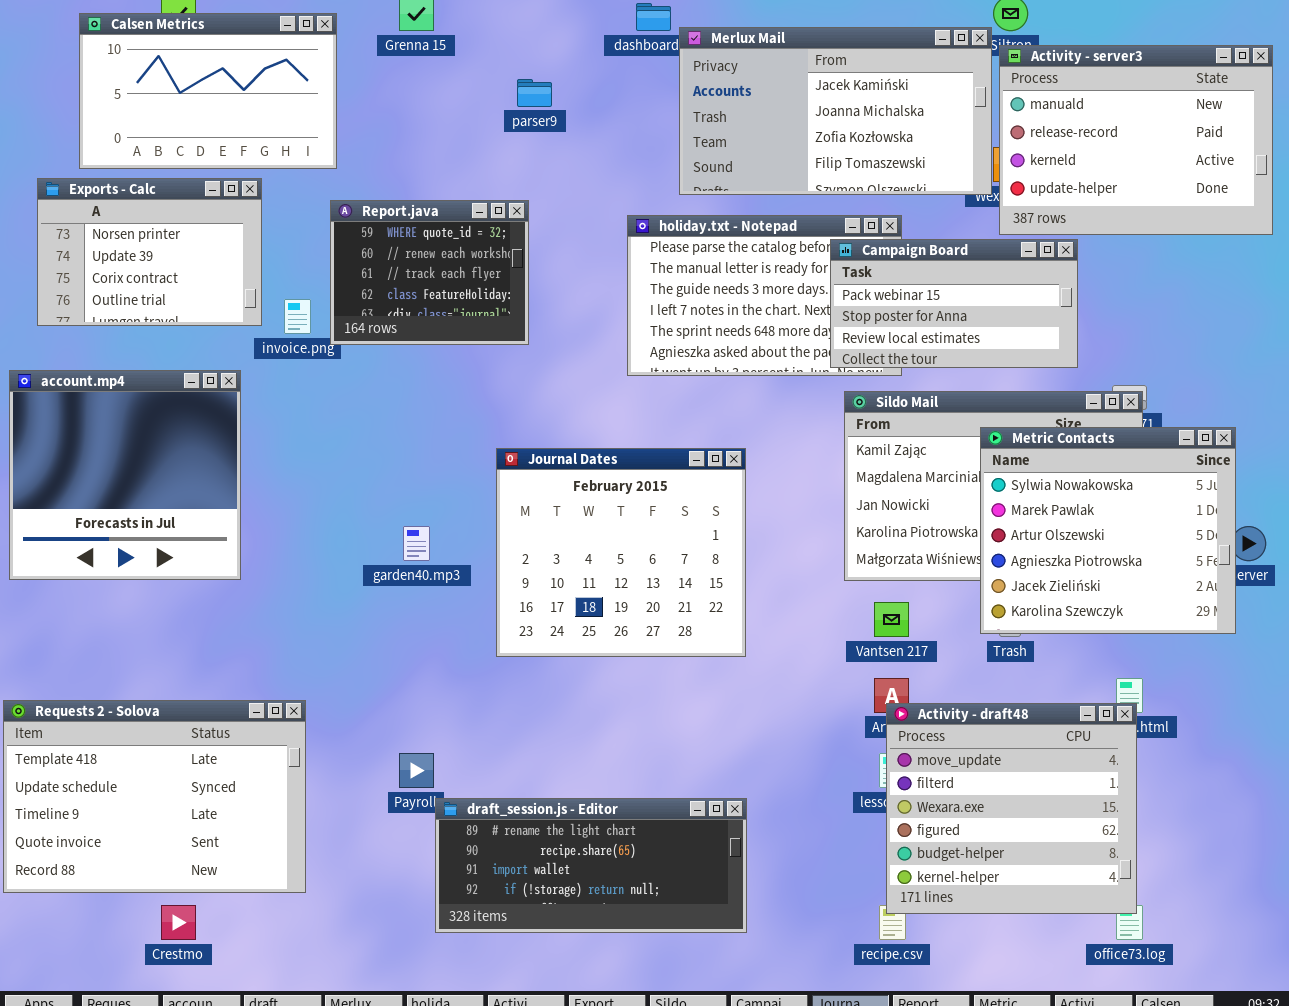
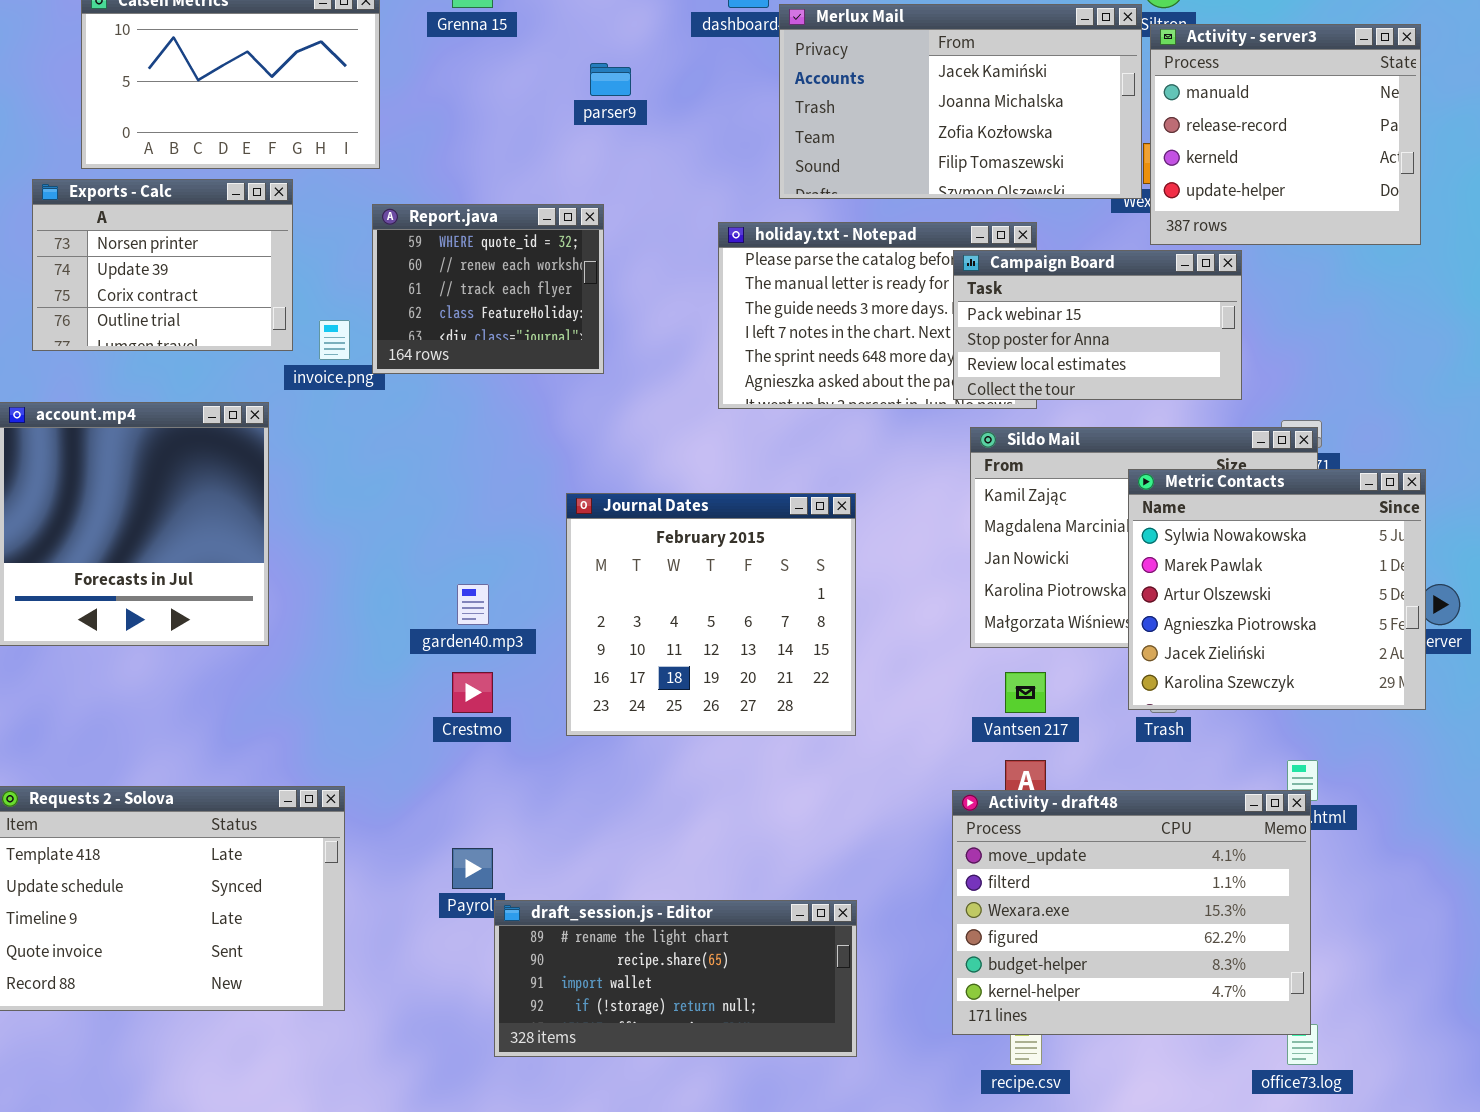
Activity - server3: [999,45,1273,235] -> [1150,24,1421,245], resized
Activity - draft48: [886,703,1137,914] -> [952,790,1311,1035], resized
Crestmo: [161,905,196,940] -> [452,672,493,713], moved

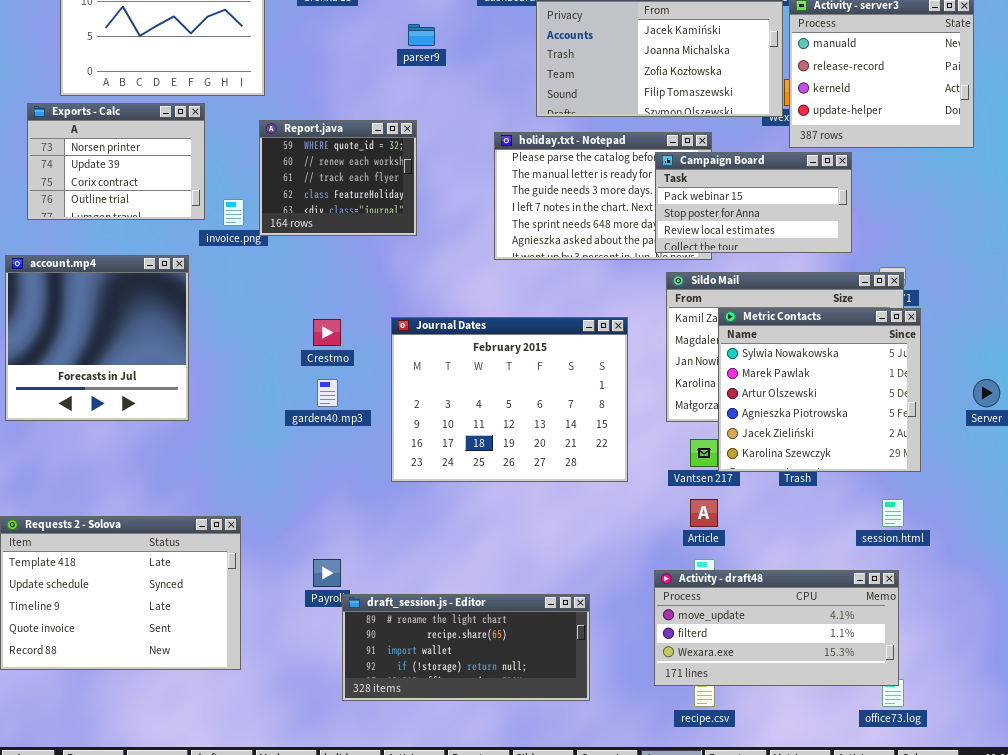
Metric Contacts: [1128,469,1426,710] -> [718,308,921,472], moved
Journal Dates: [566,493,856,736] -> [391,317,628,482], resized
Crestmo: [452,672,493,713] -> [313,319,341,346], moved
Activity - draft48: [952,790,1311,1035] -> [654,570,899,686], resized

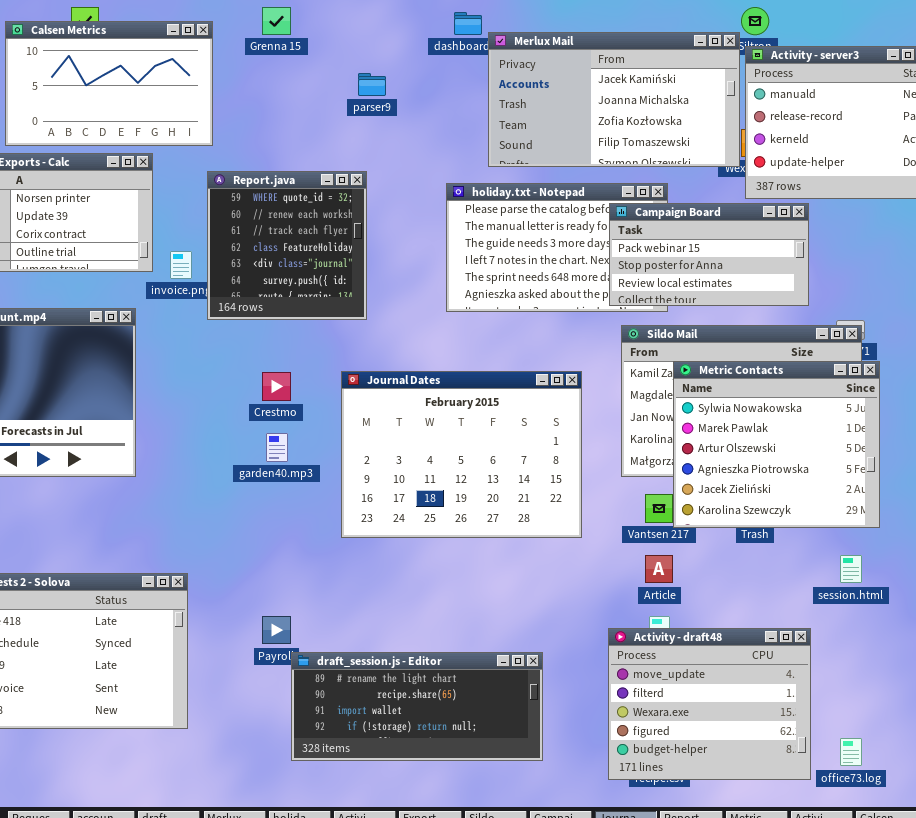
Report.java: [259,120,417,236] -> [207,171,367,320], resized
Activity - draft48: [654,570,899,686] -> [608,628,811,780], resized

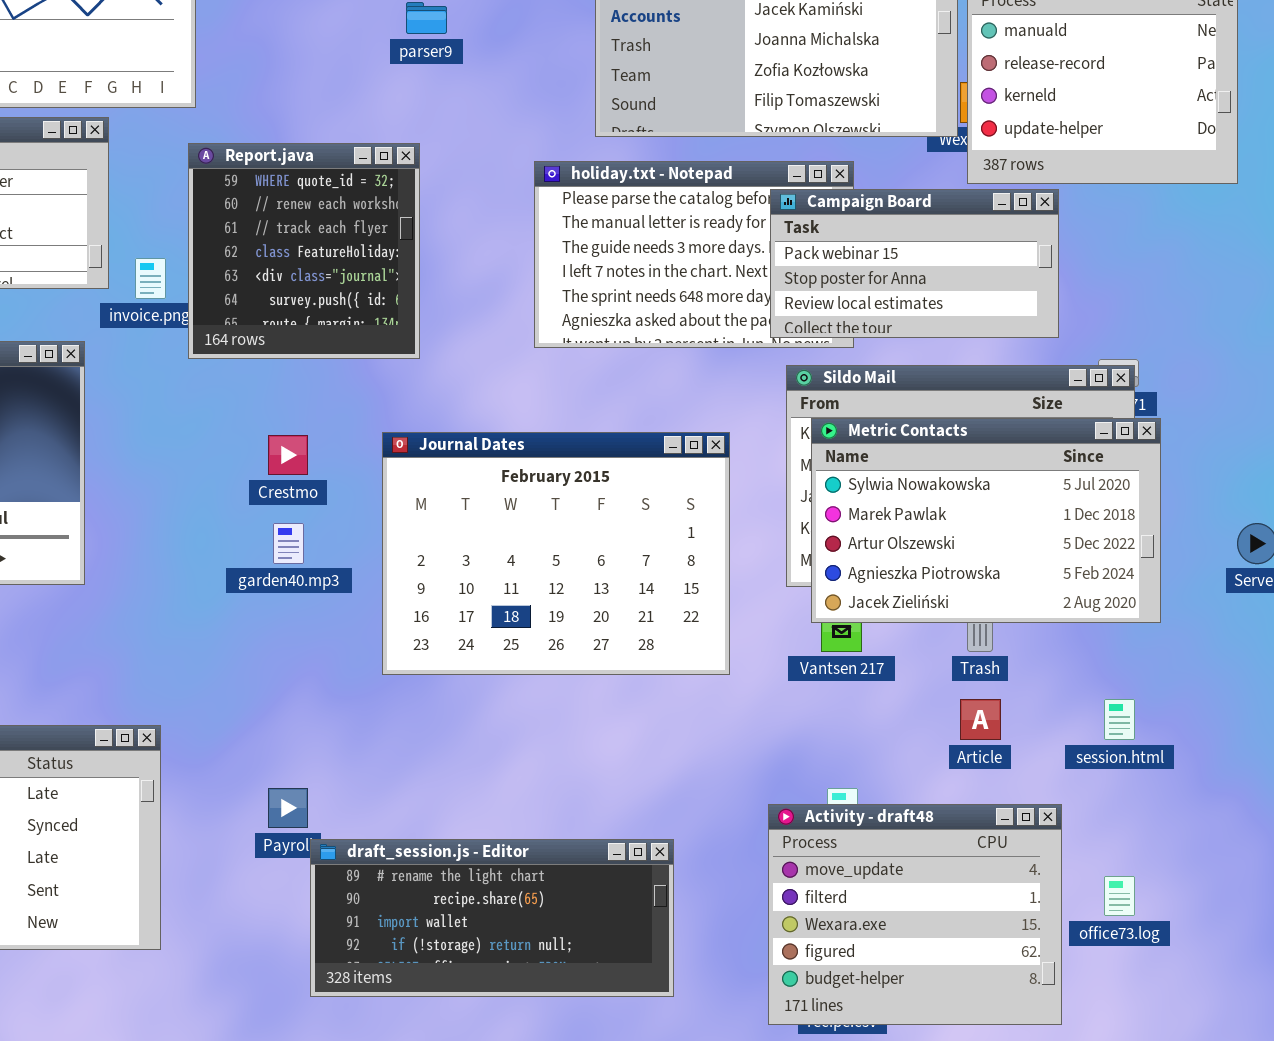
Metric Contacts: [673,361,880,528] -> [811,418,1161,623], resized
Article: [645,555,673,583] -> [960,699,1001,740], moved
office73.log: [840,738,862,766] -> [1104,876,1135,916], moved

